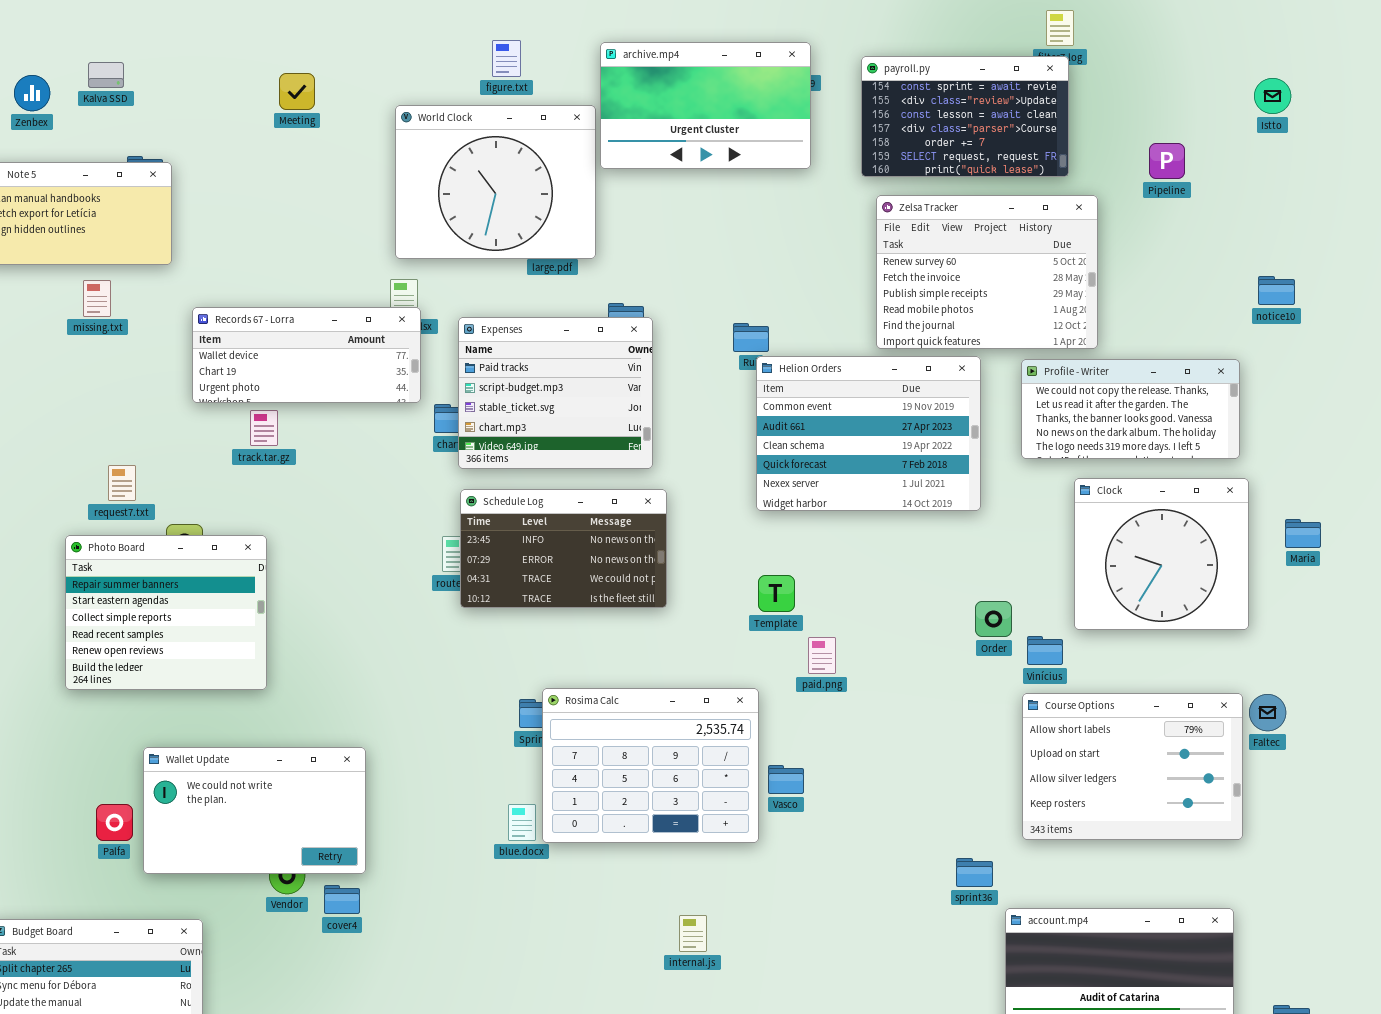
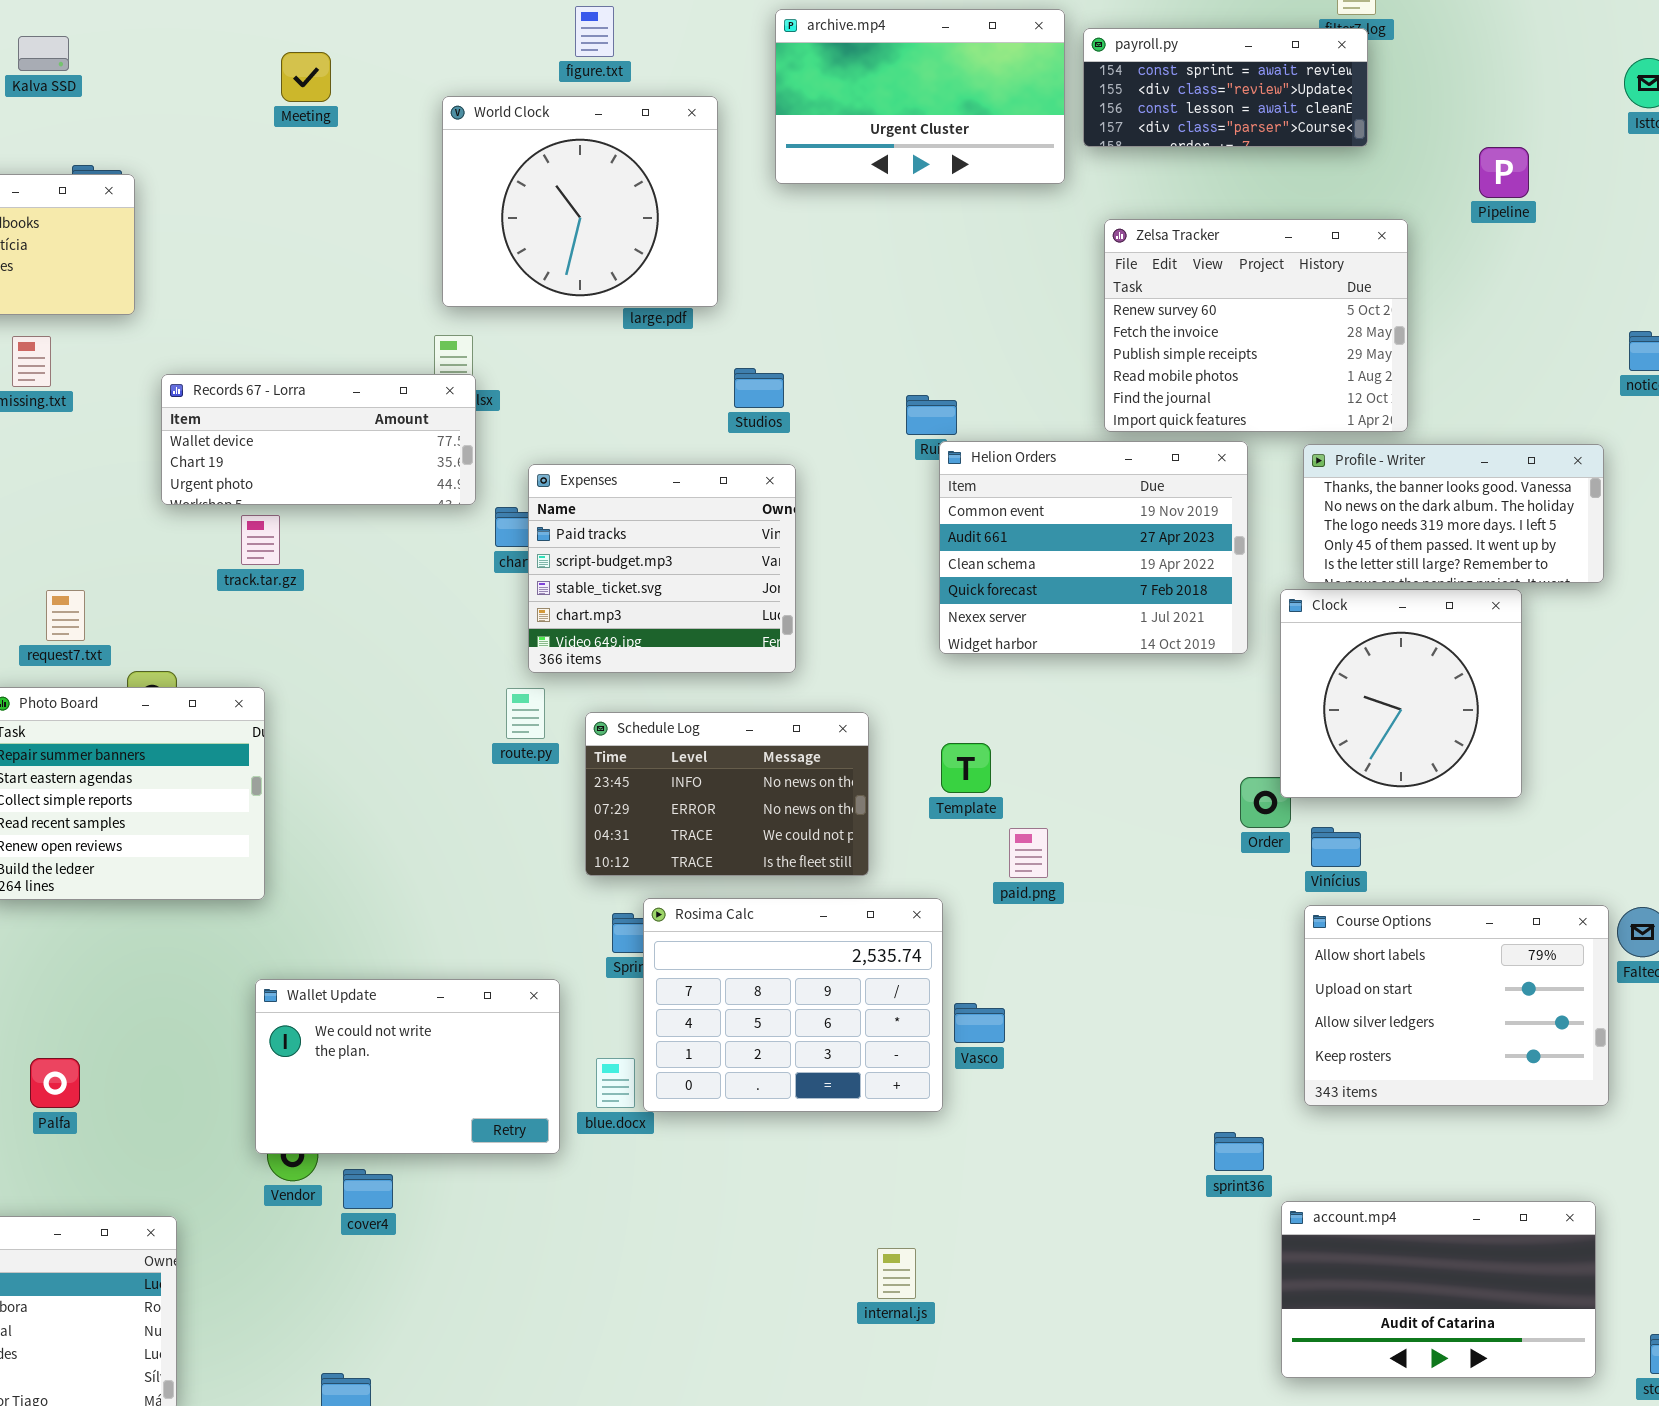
archive.mp4: [600,42,811,169] -> [775,9,1065,184], moved
payroll.py: [861,56,1069,177] -> [1083,28,1368,147], resized
Expenses: [458,317,653,469] -> [528,464,796,673], moved
Profile - Writer: [1021,359,1240,459] -> [1303,444,1604,583], scrolled down 2 rows
Clock: [1074,478,1249,630] -> [1280,589,1522,798], moved
Schedule Log: [460,489,667,608] -> [585,712,869,876], moved
Wallet Update: [143,747,366,874] -> [255,979,560,1154], moved
internal.js: [679,915,707,952] -> [877,1248,916,1299], moved

